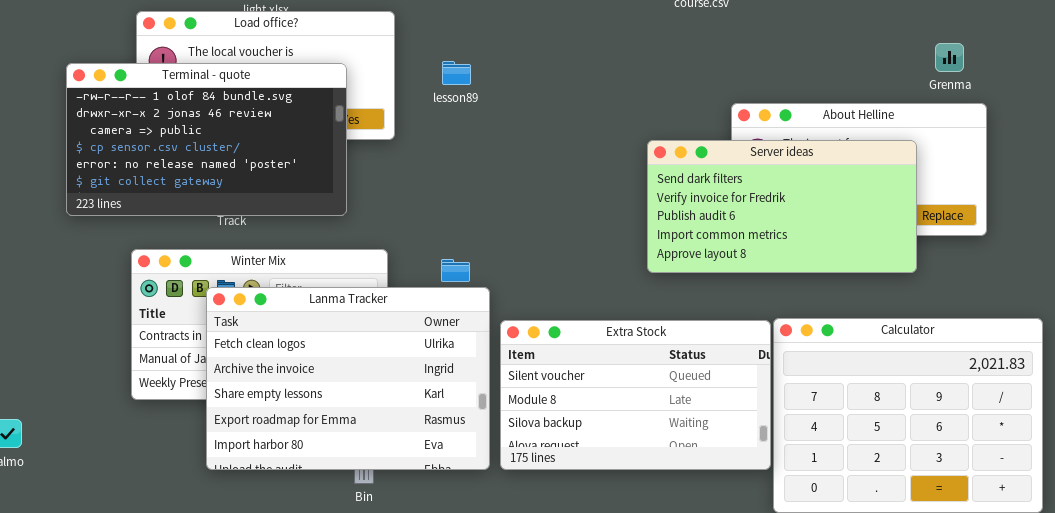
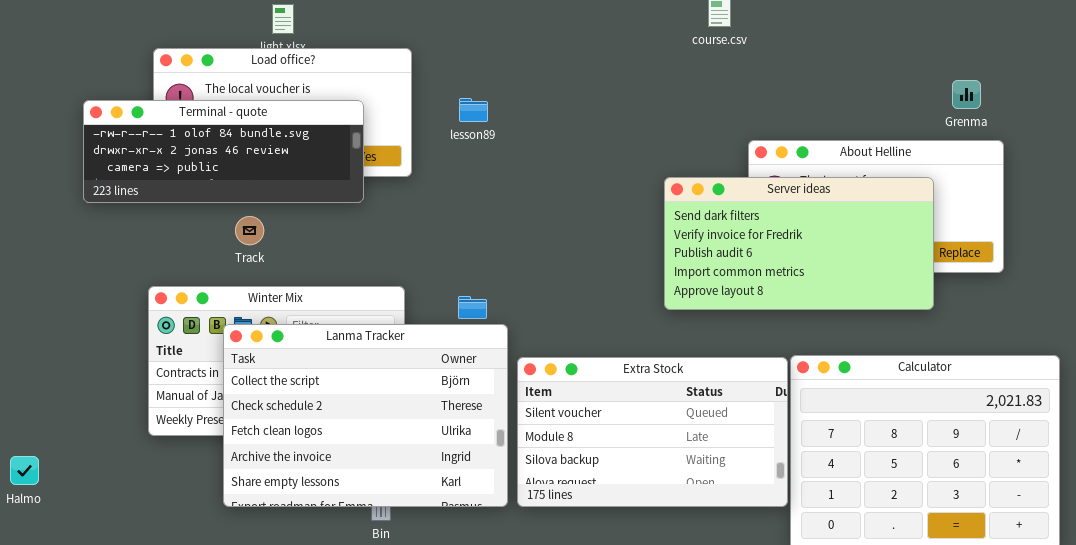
Terminal - quote: [66,63,347,216] -> [83,100,364,203], resized
Lanma Tracker: [206,287,490,470] -> [223,324,508,507], scrolled up 2 rows

